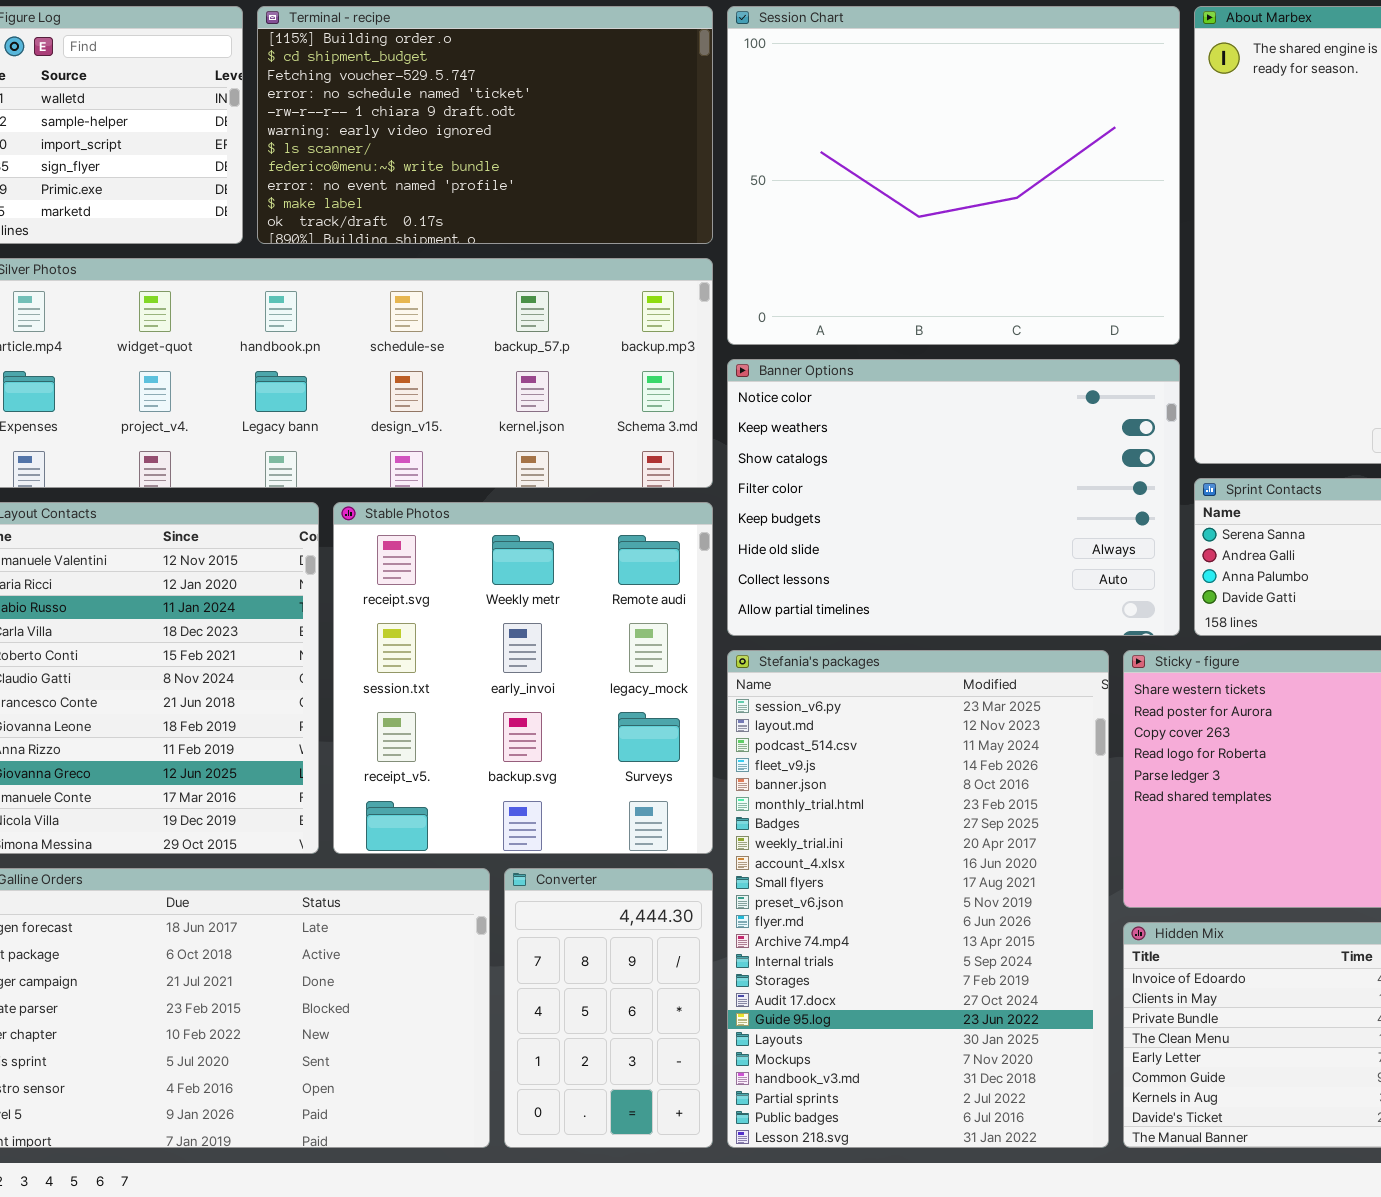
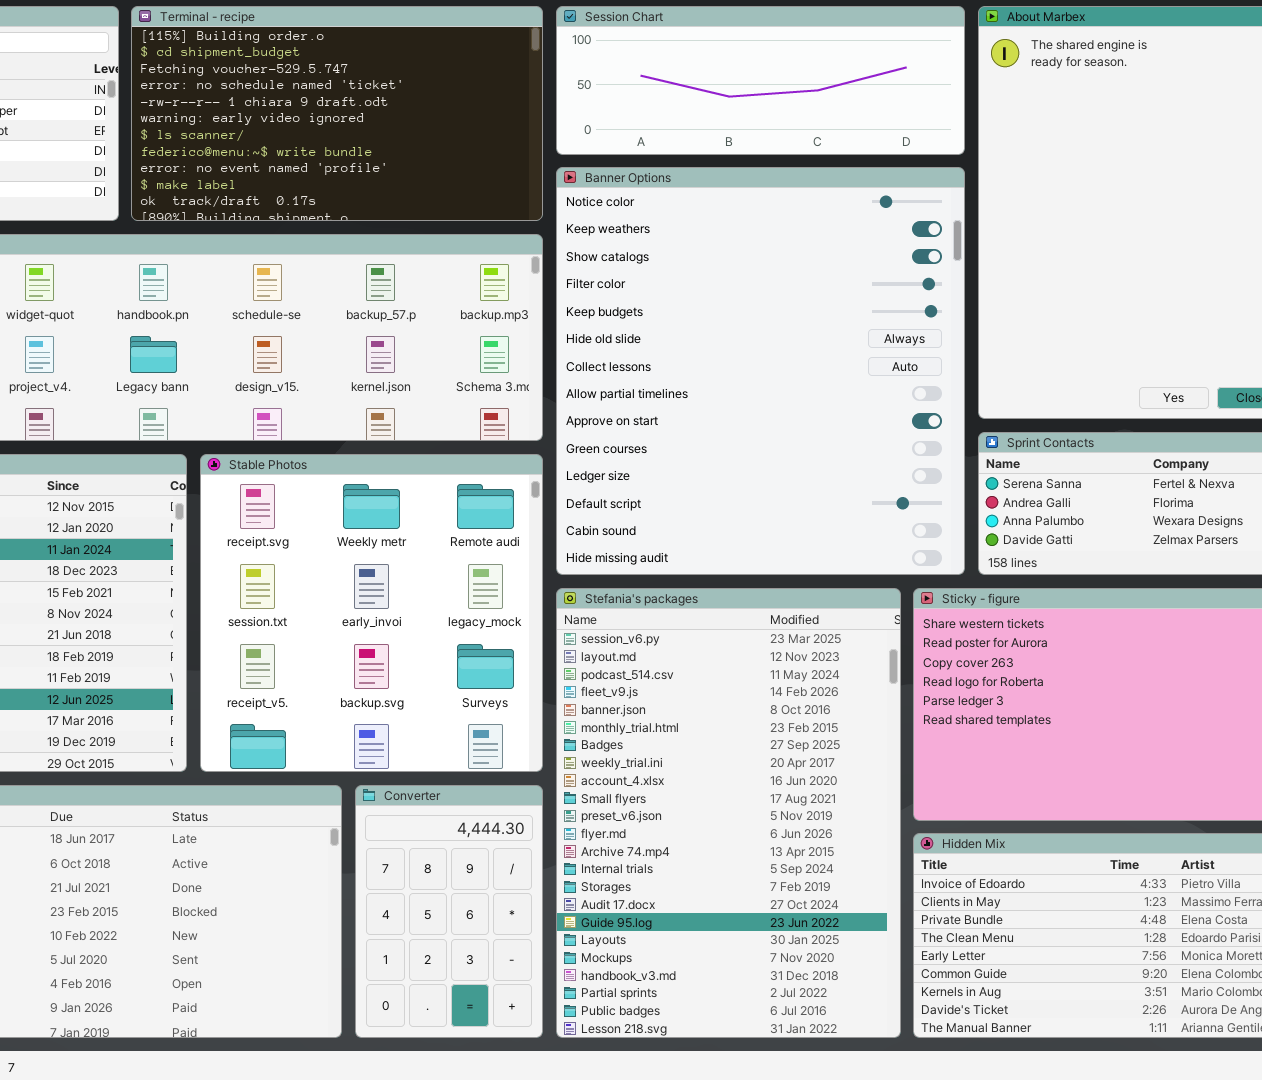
Session Chart: [727,6,1180,345] -> [556,6,965,155], resized
Banner Options: [727,359,1180,636] -> [556,167,965,575], resized

